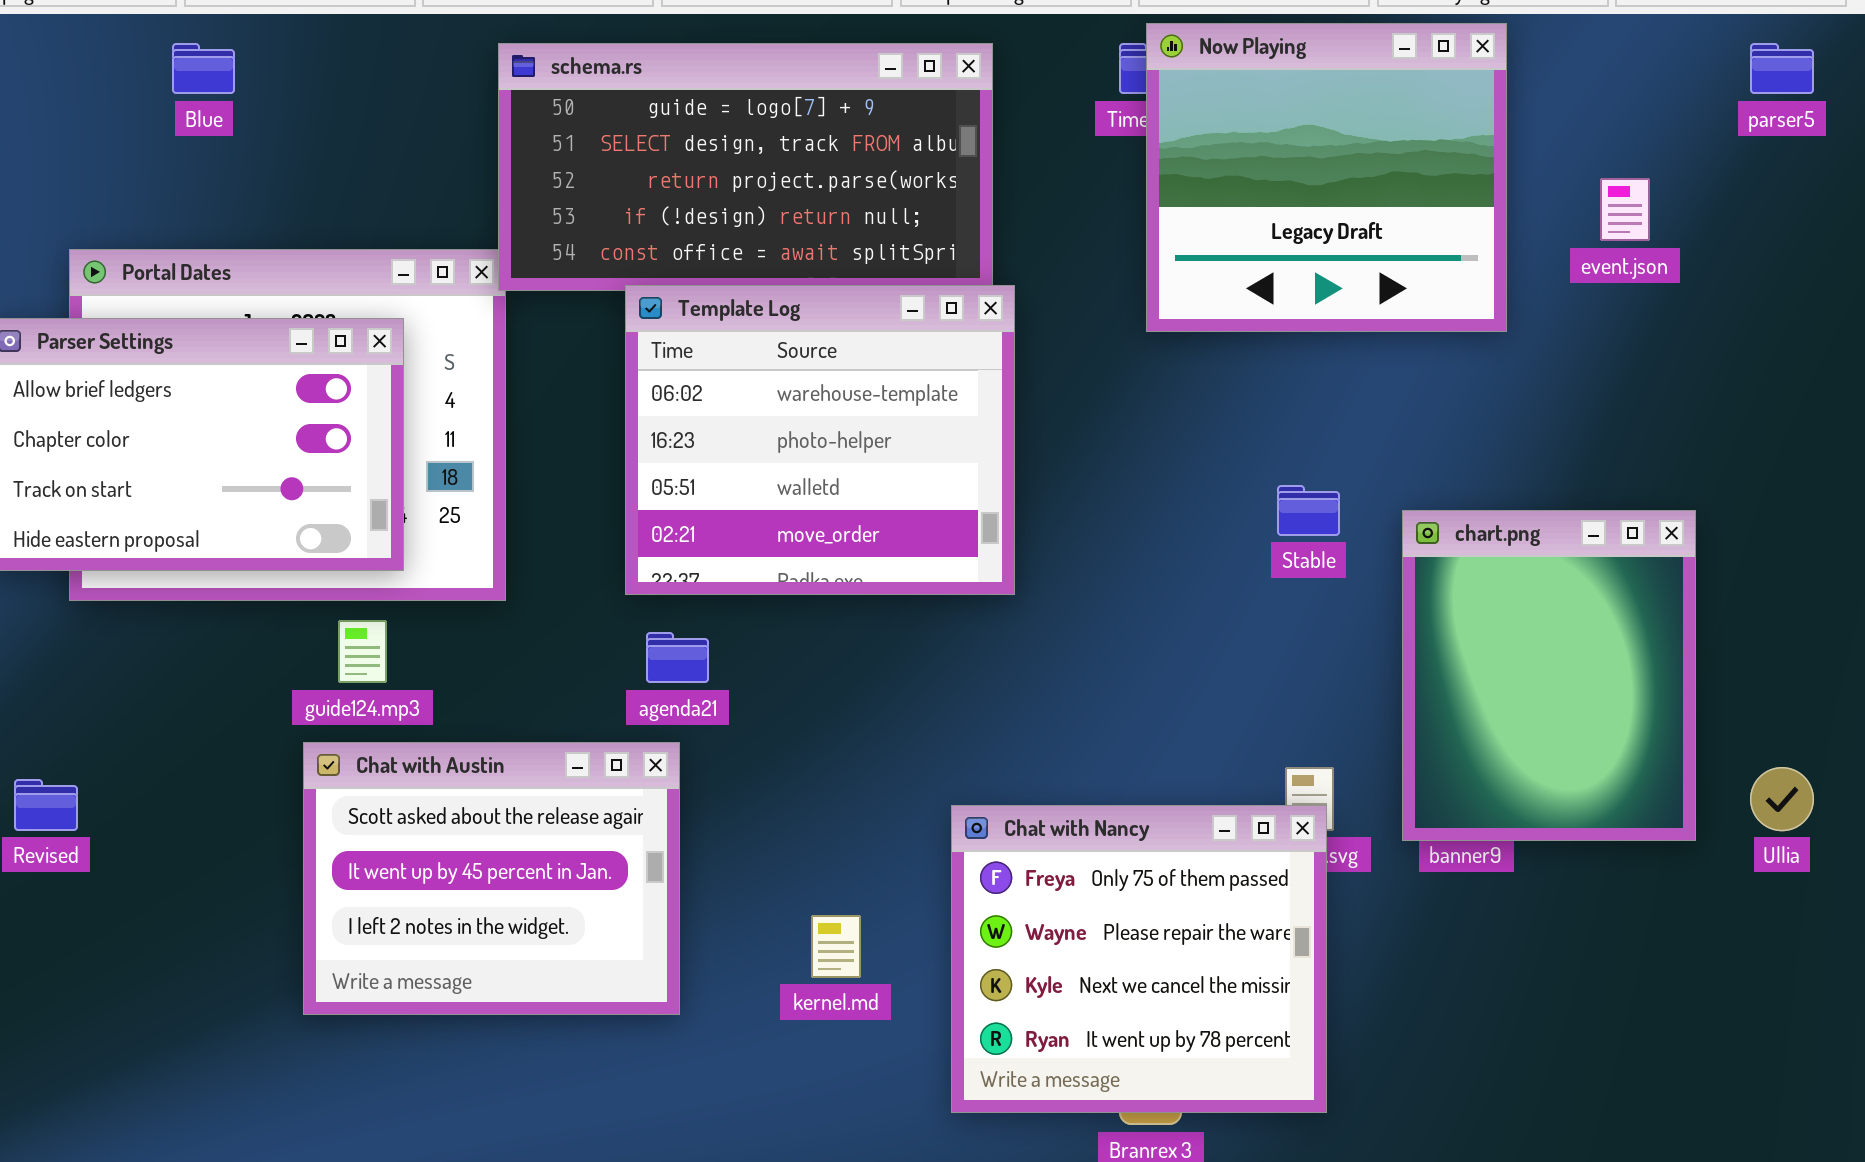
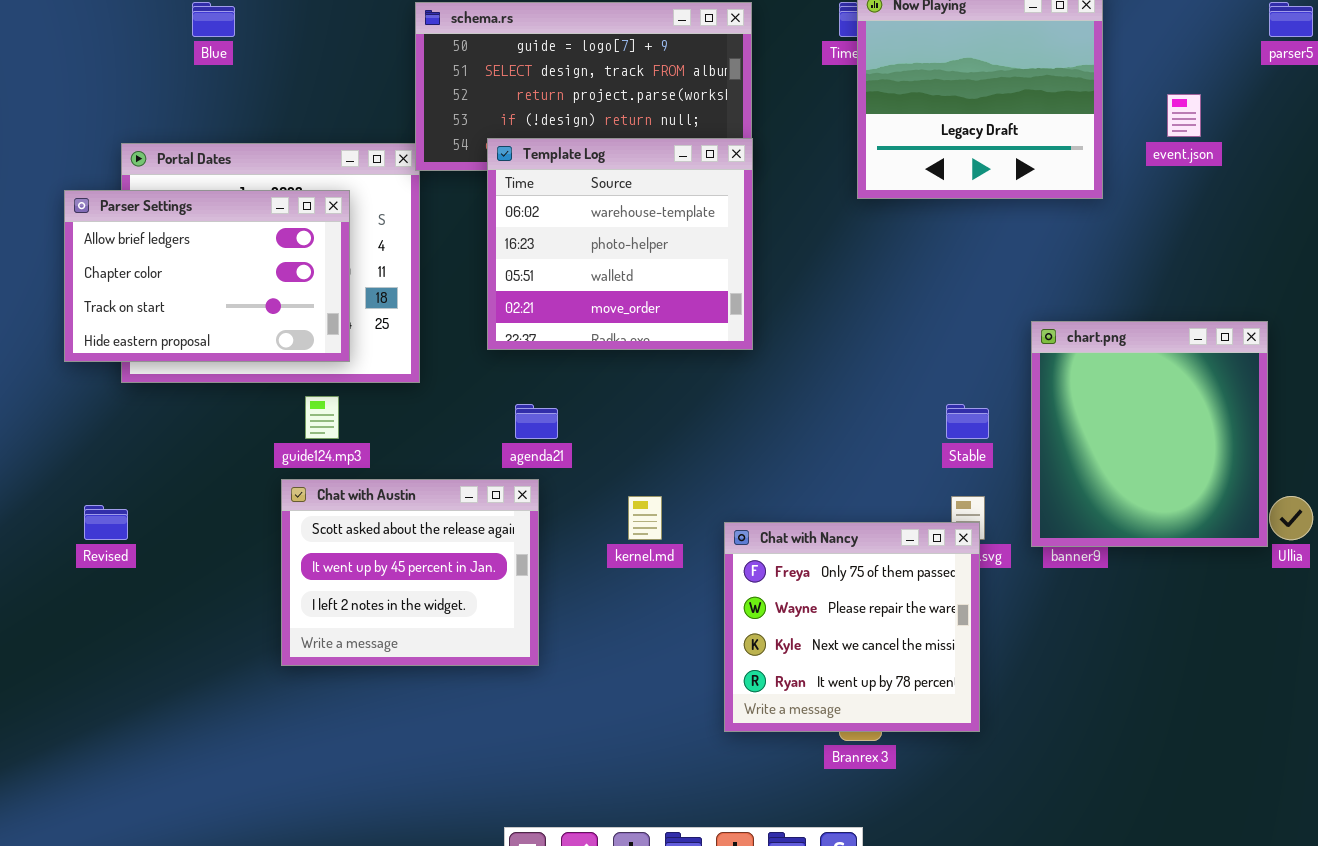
Template Log: [625,285,1015,595] -> [487,138,753,350], moved
Stable: [1277,485,1340,536] -> [946,404,989,439], moved
chart.png: [1402,510,1696,841] -> [1031,321,1268,547], resized
kernel.md: [811,915,861,978] -> [628,496,662,540], moved

